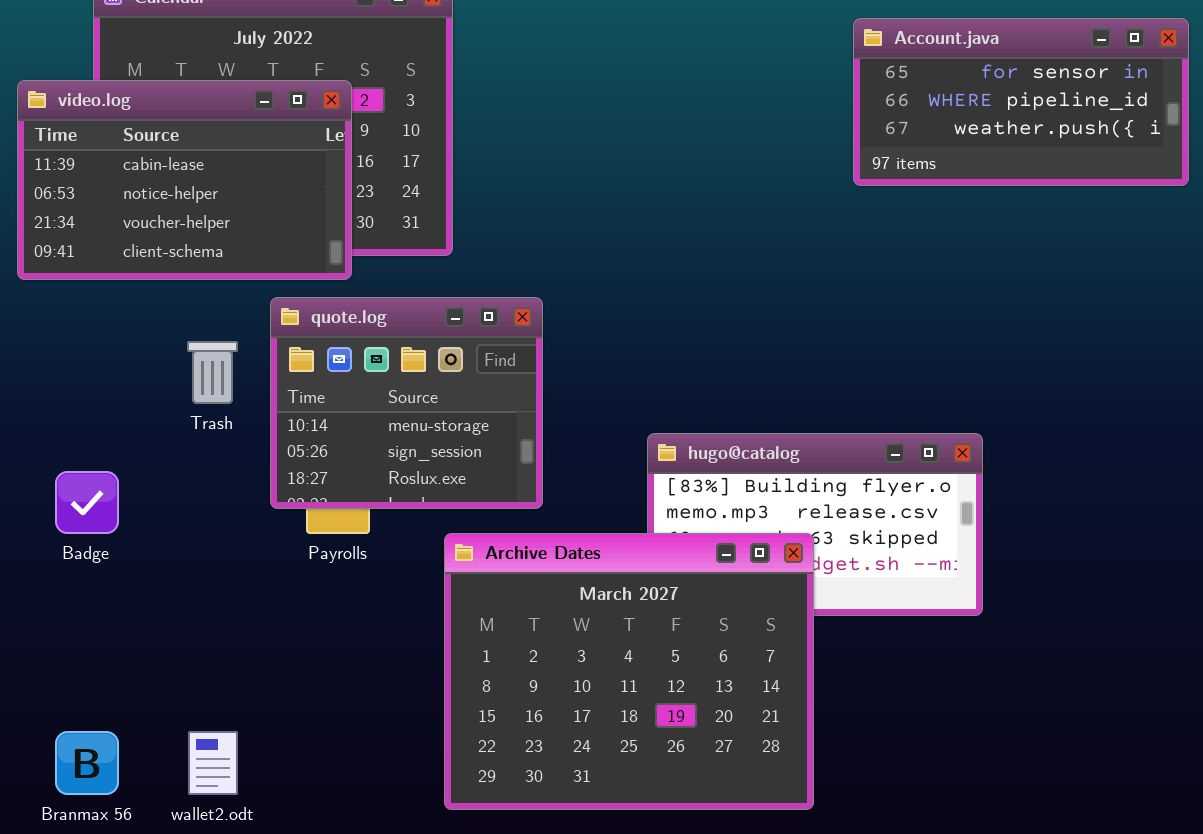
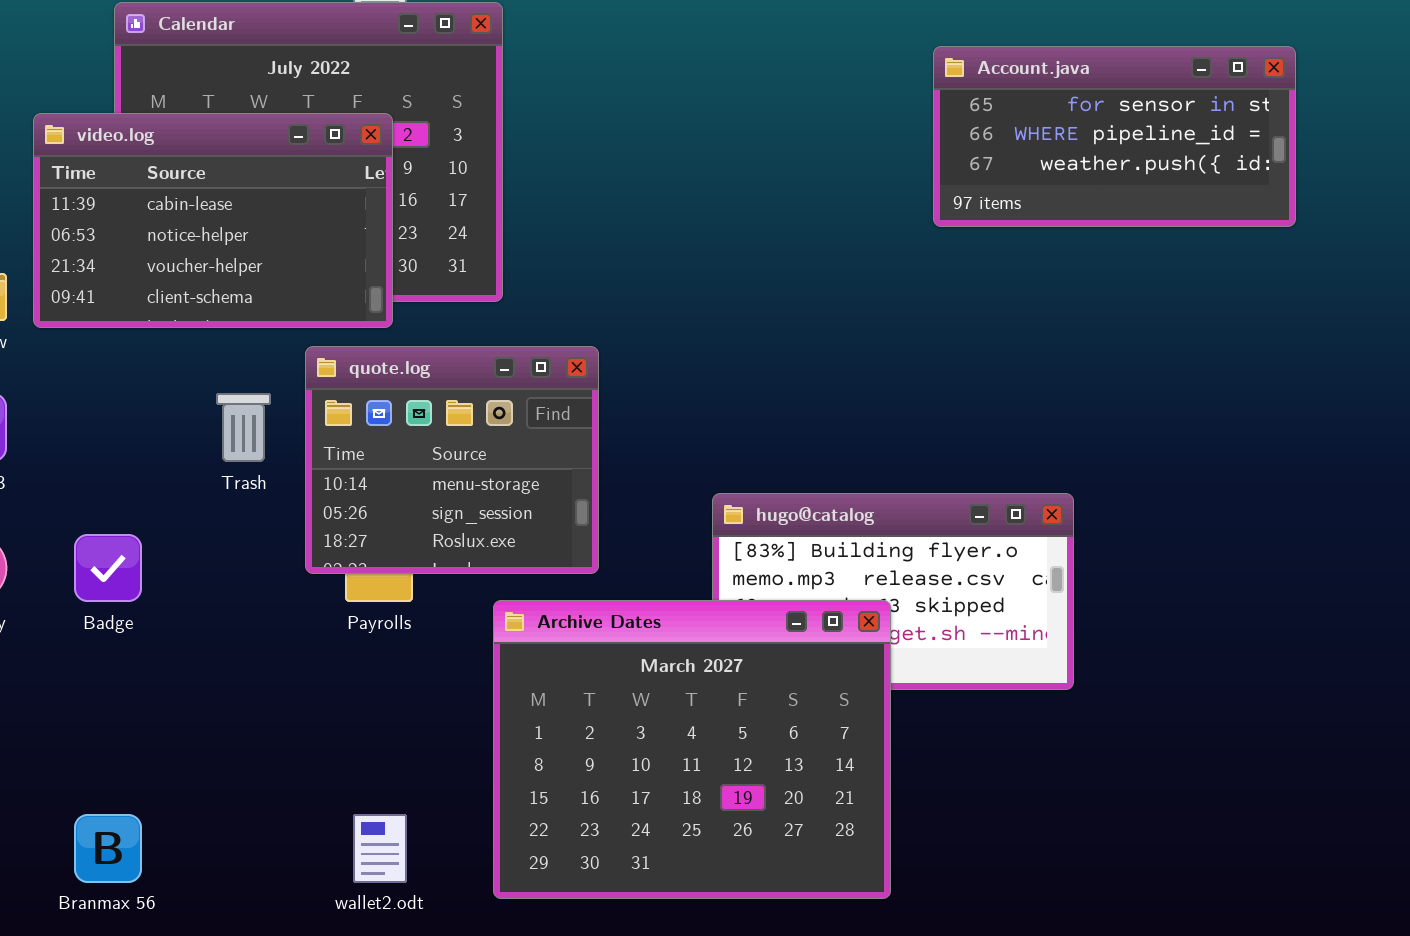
wallet2.odt: [188,731,238,795] -> [353,814,407,883], moved

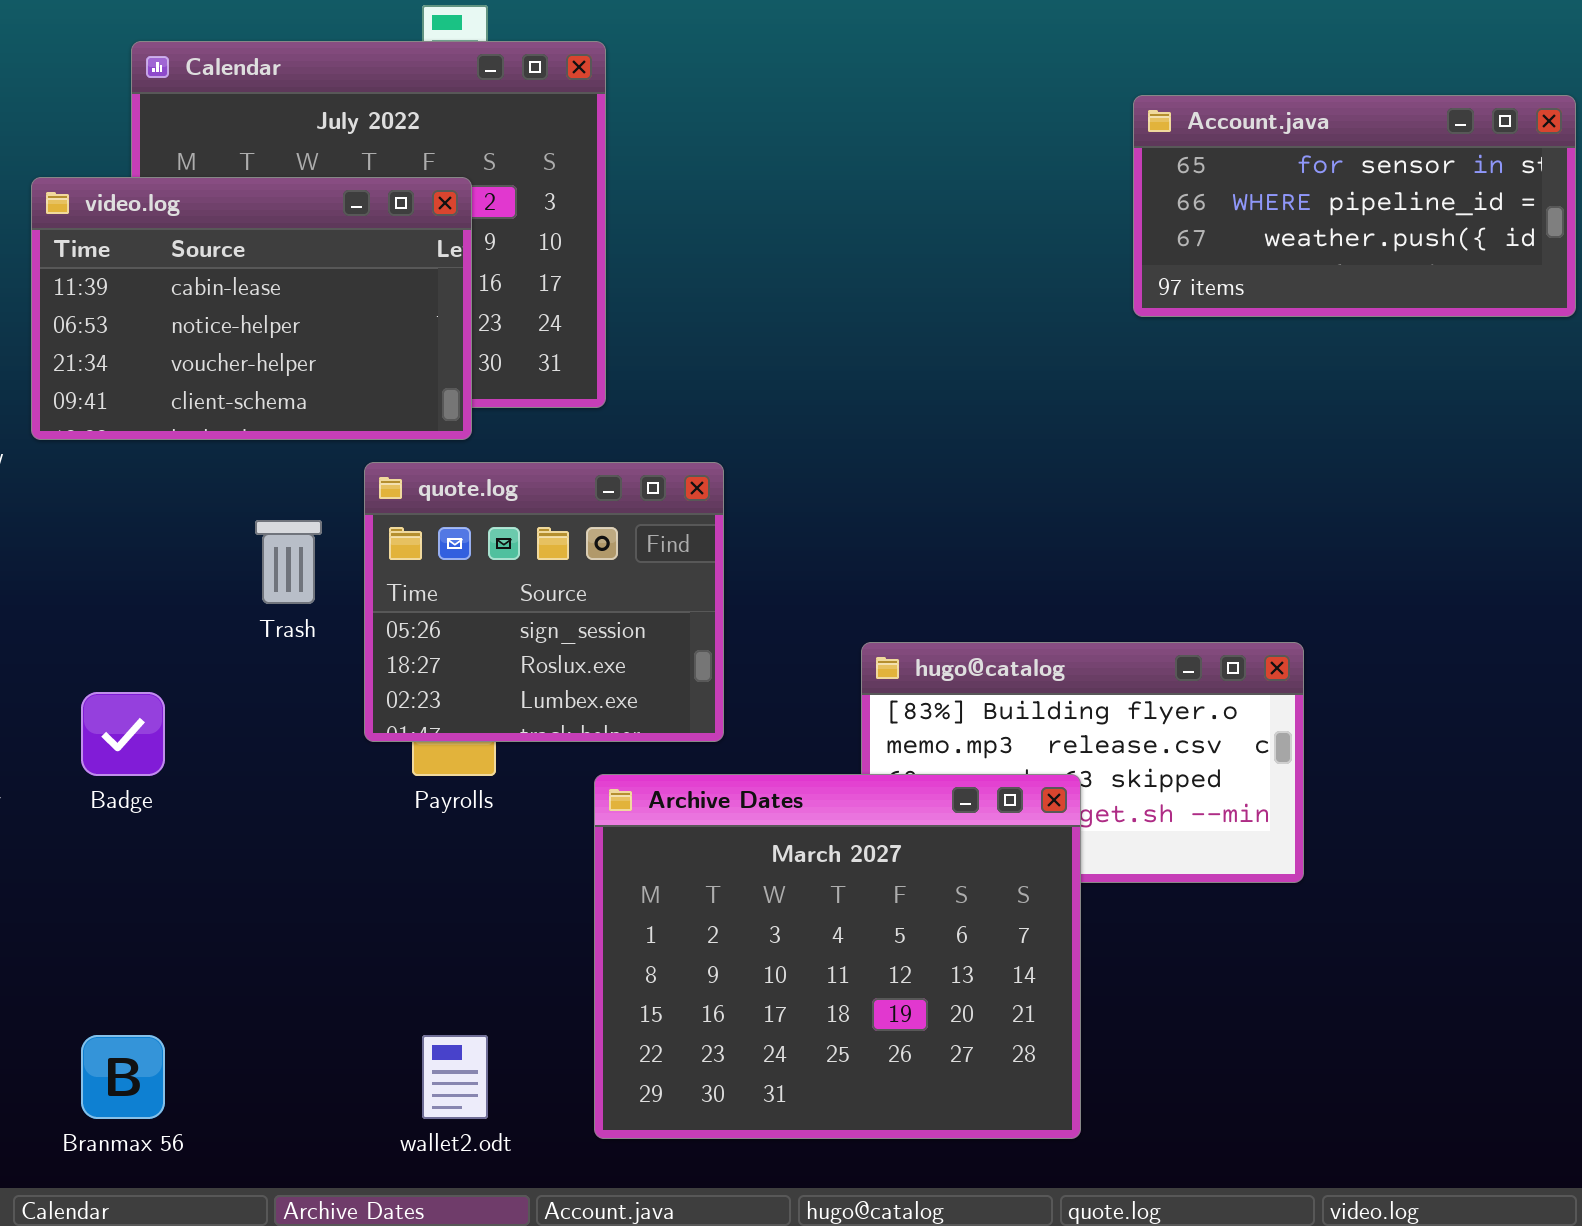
quote.log: [305,346,599,574] -> [364,462,724,742], scrolled down 1 row

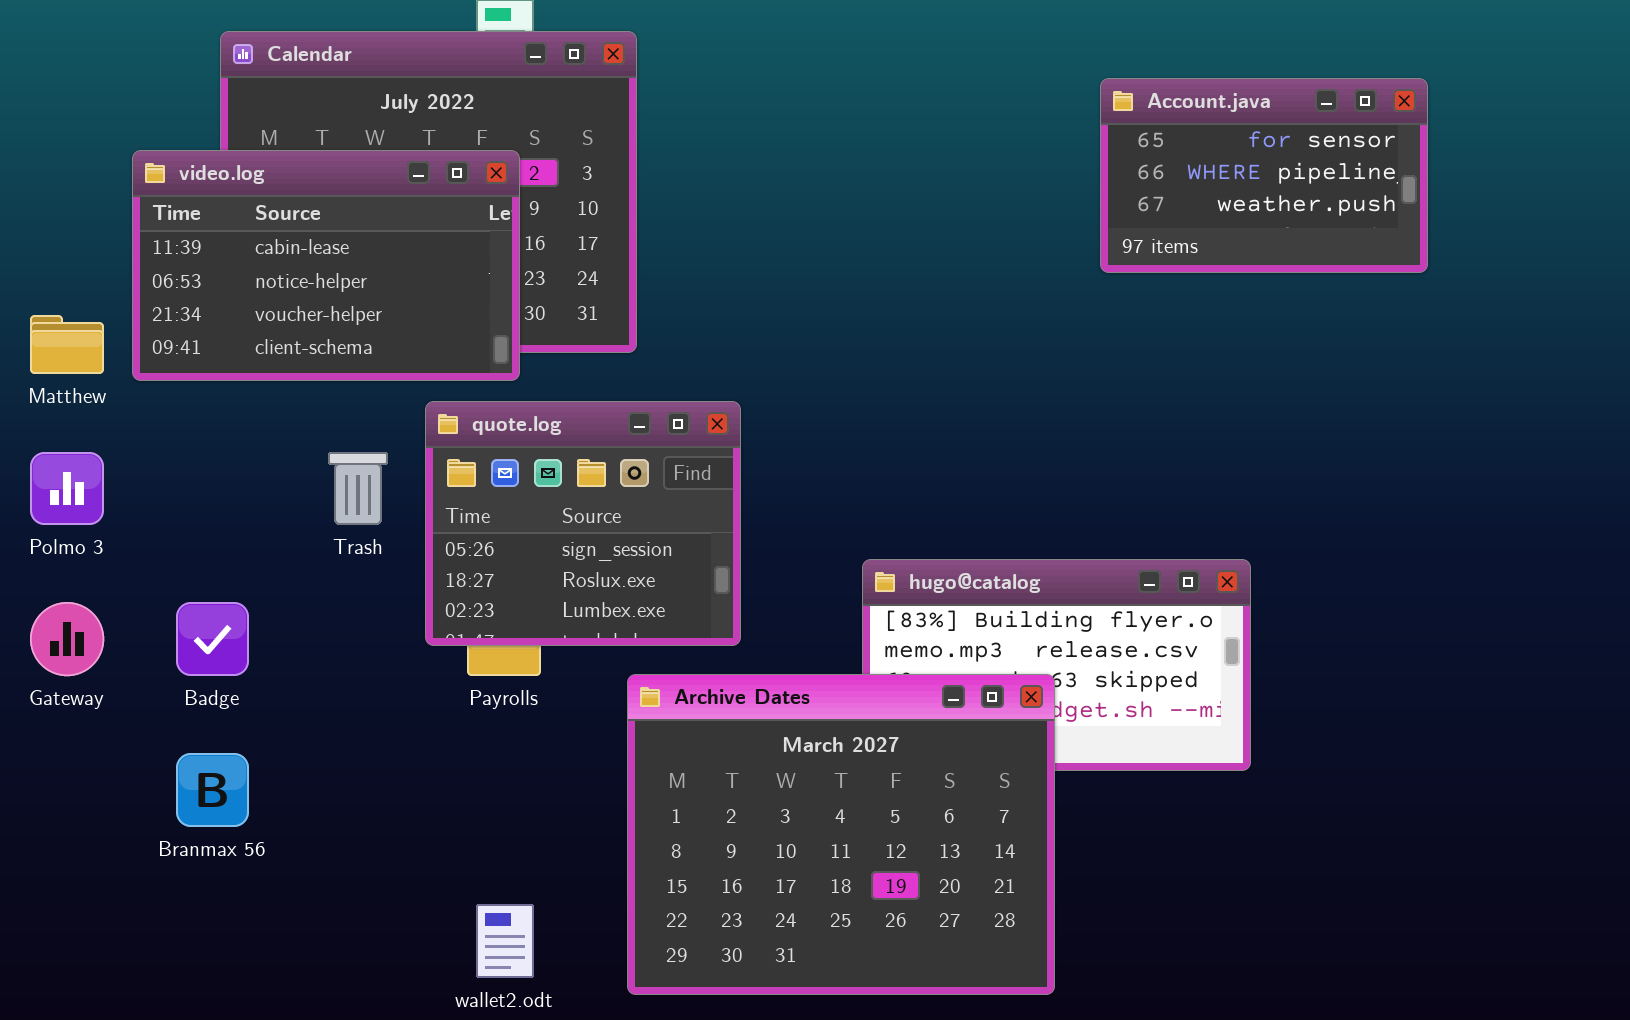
Account.java: [1133,95,1576,317] -> [1100,78,1428,273], resized
Branmax 56: [81,1035,165,1119] -> [176,753,249,827], moved

